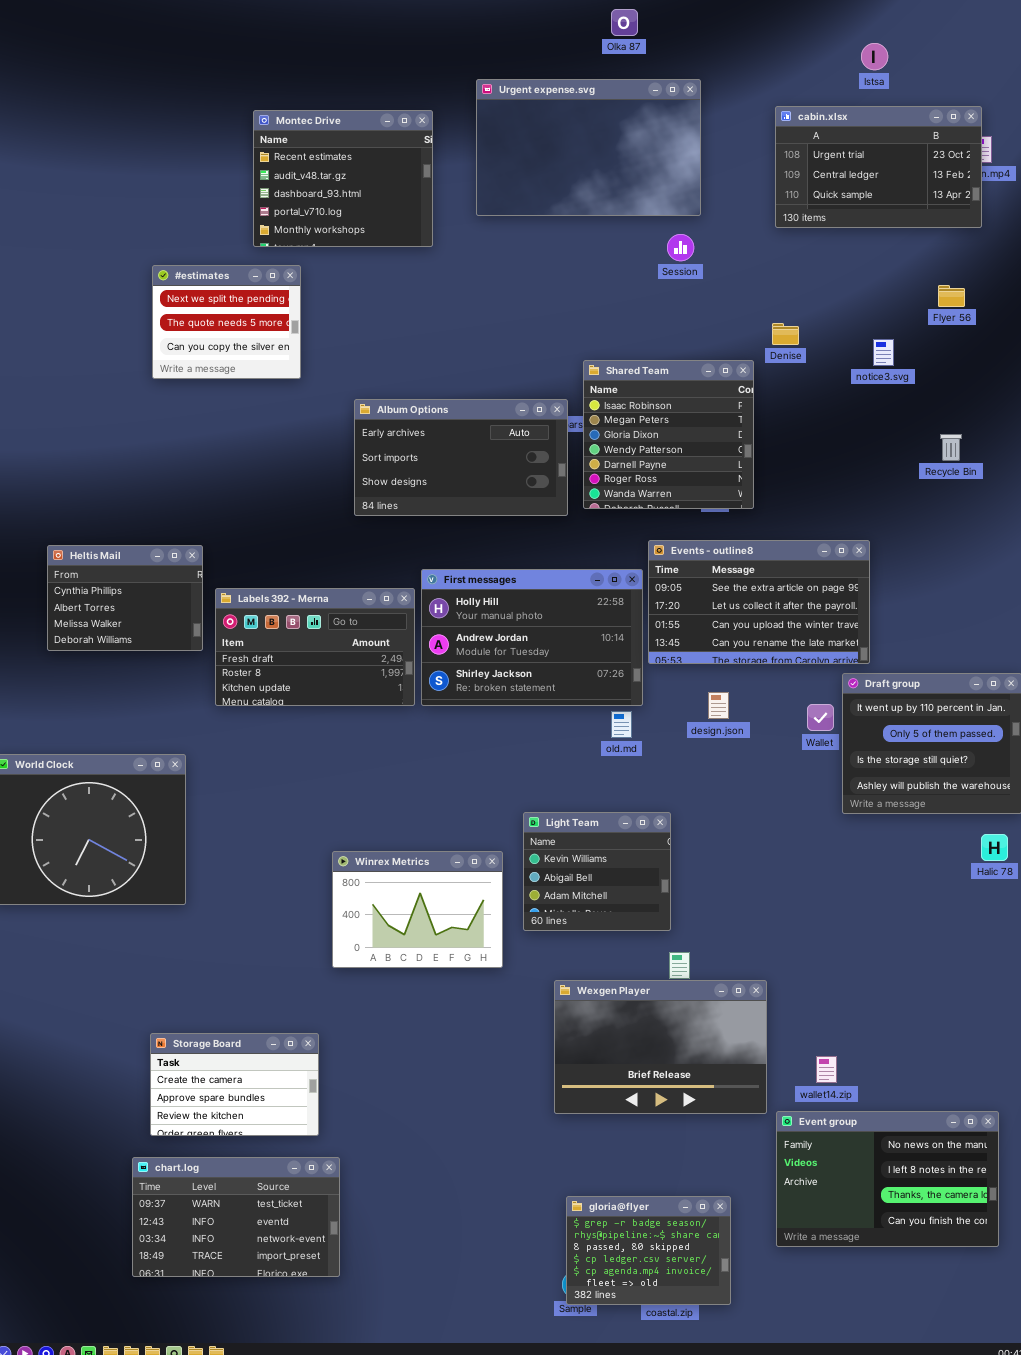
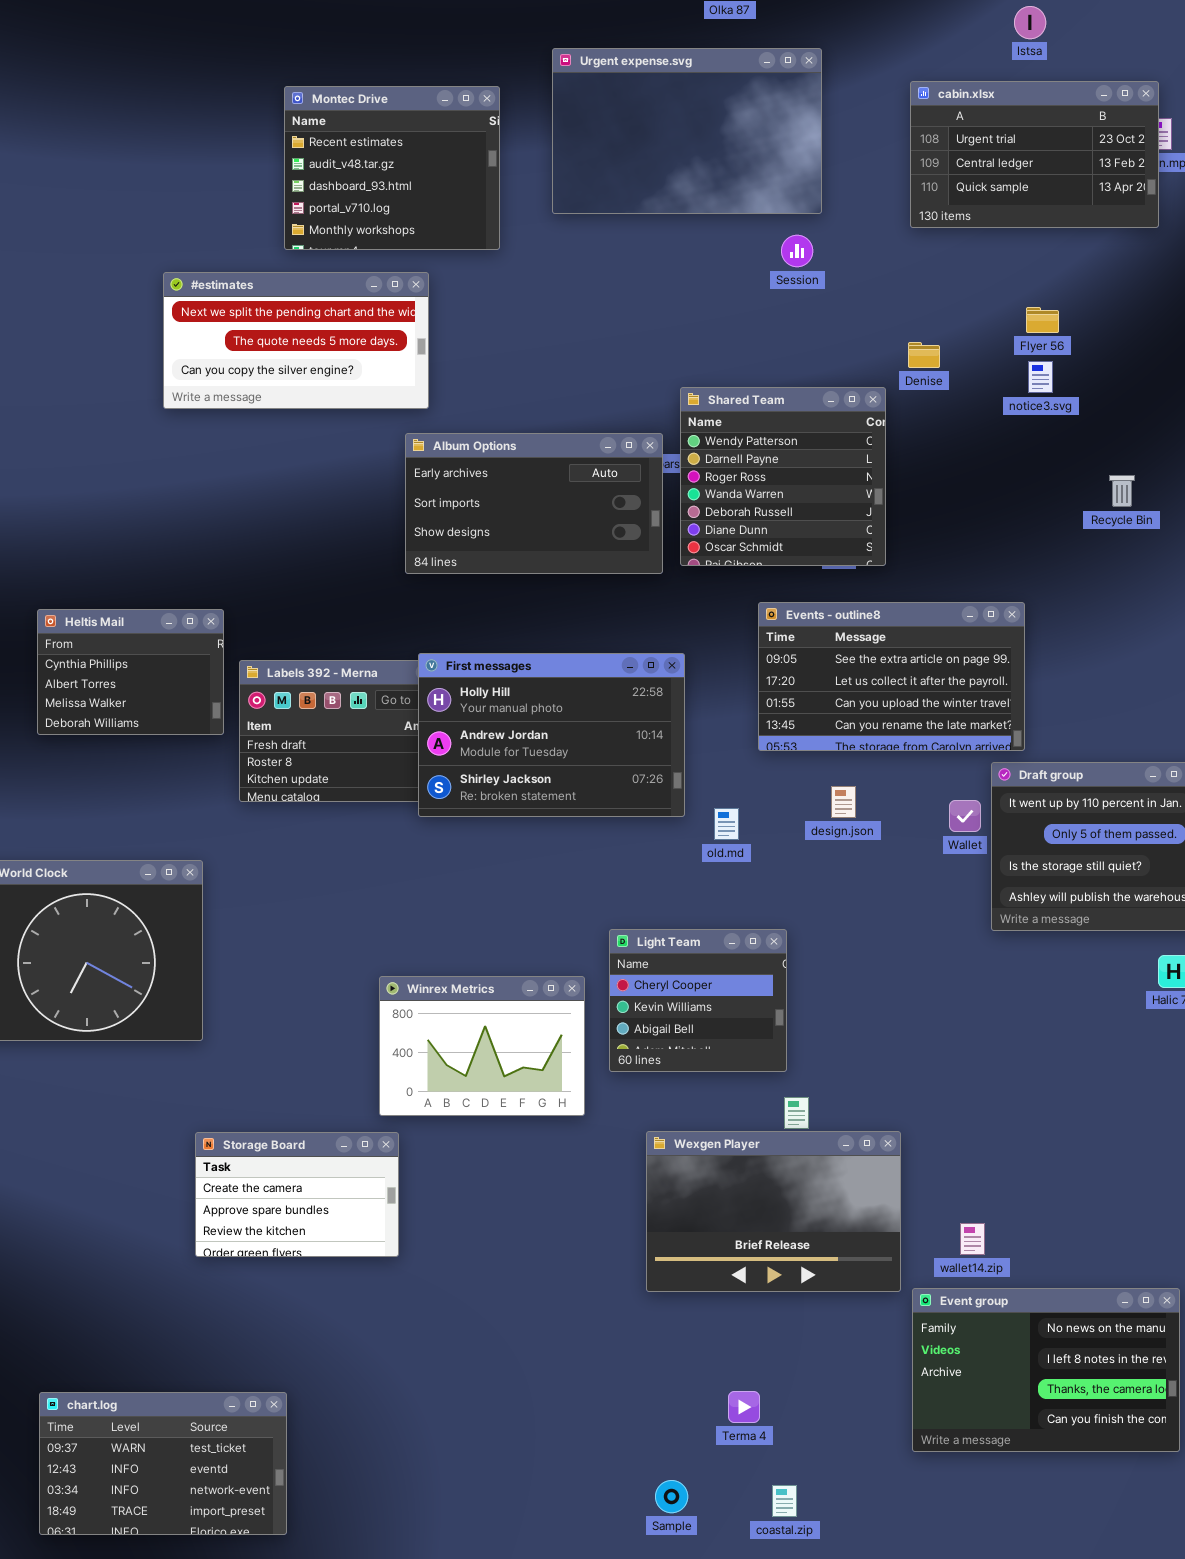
#estimates: [152,265,301,379] -> [163,272,429,409], resized
Flyer 56: [938,285,965,307] -> [1026,307,1059,333], moved
Shared Team: [583,360,754,509] -> [680,387,886,566], scrolled down 3 rows
First messages: [421,569,643,706] -> [418,653,685,817], moved
Light Team: [523,812,671,931] -> [609,929,787,1072], scrolled up 1 row
Storage Board: [150,1033,319,1136] -> [195,1132,399,1257], moved
chart.log: [132,1157,340,1277] -> [39,1392,287,1535], moved
gloria@flyer: [566,1196,731,1305] -> none, closed

